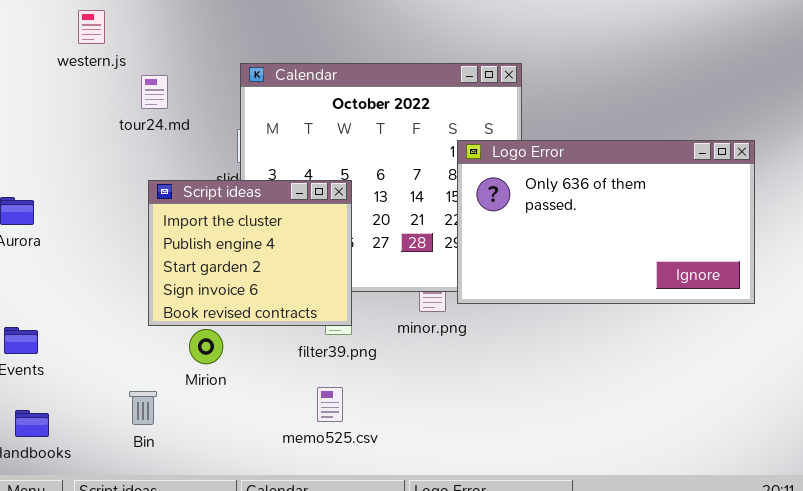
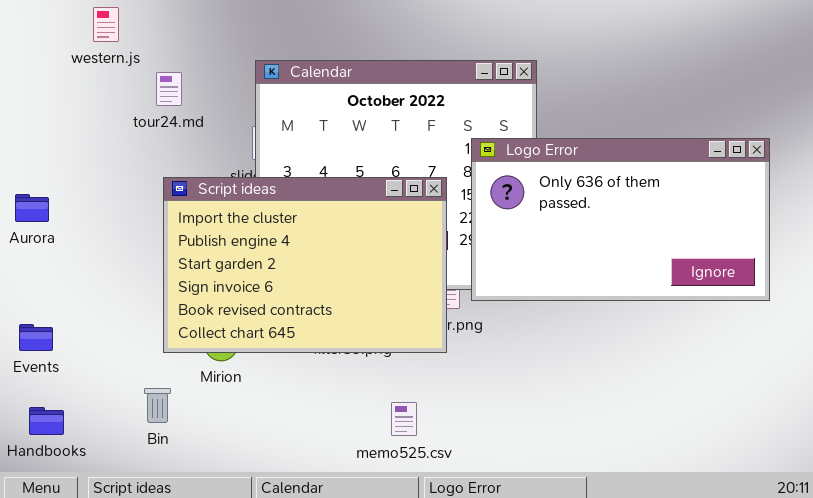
Script ideas: [148,180,352,326] -> [163,177,447,353], resized
memo525.csv: [317,387,343,422] -> [391,402,417,436], moved

